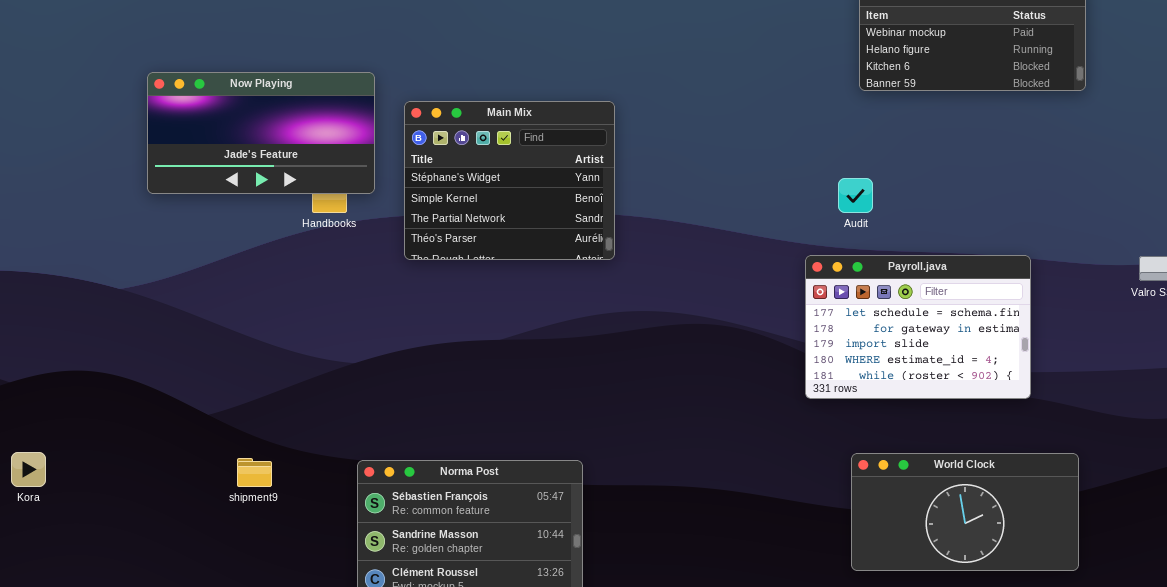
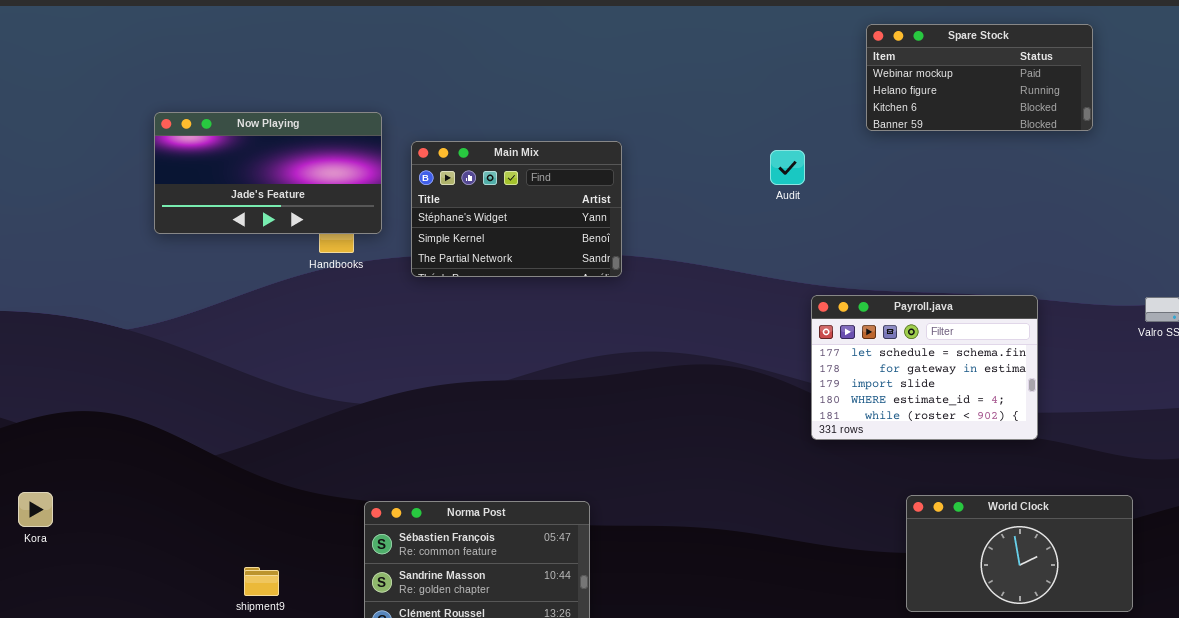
Main Mix: [404,101,615,260] -> [411,141,622,277], resized
Audit: [838,178,873,213] -> [770,150,805,185], moved
World Clock: [851,453,1079,571] -> [906,495,1133,612], moved
shipment9: [237,458,272,487] -> [244,567,279,596], moved

